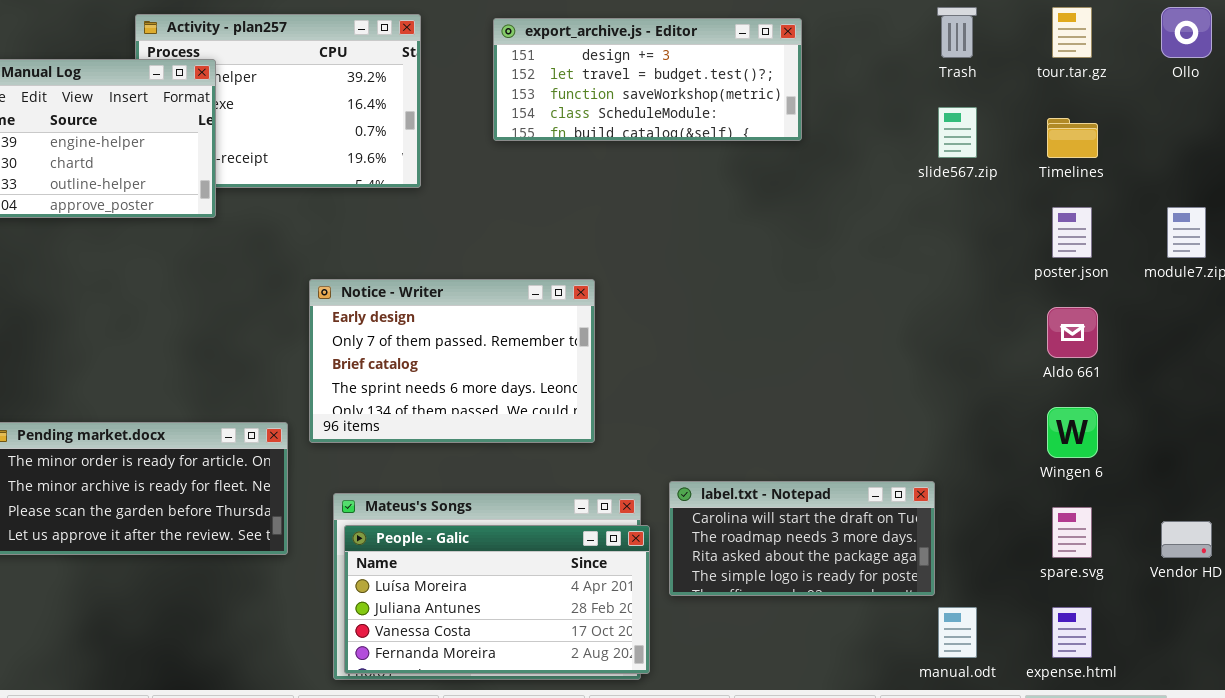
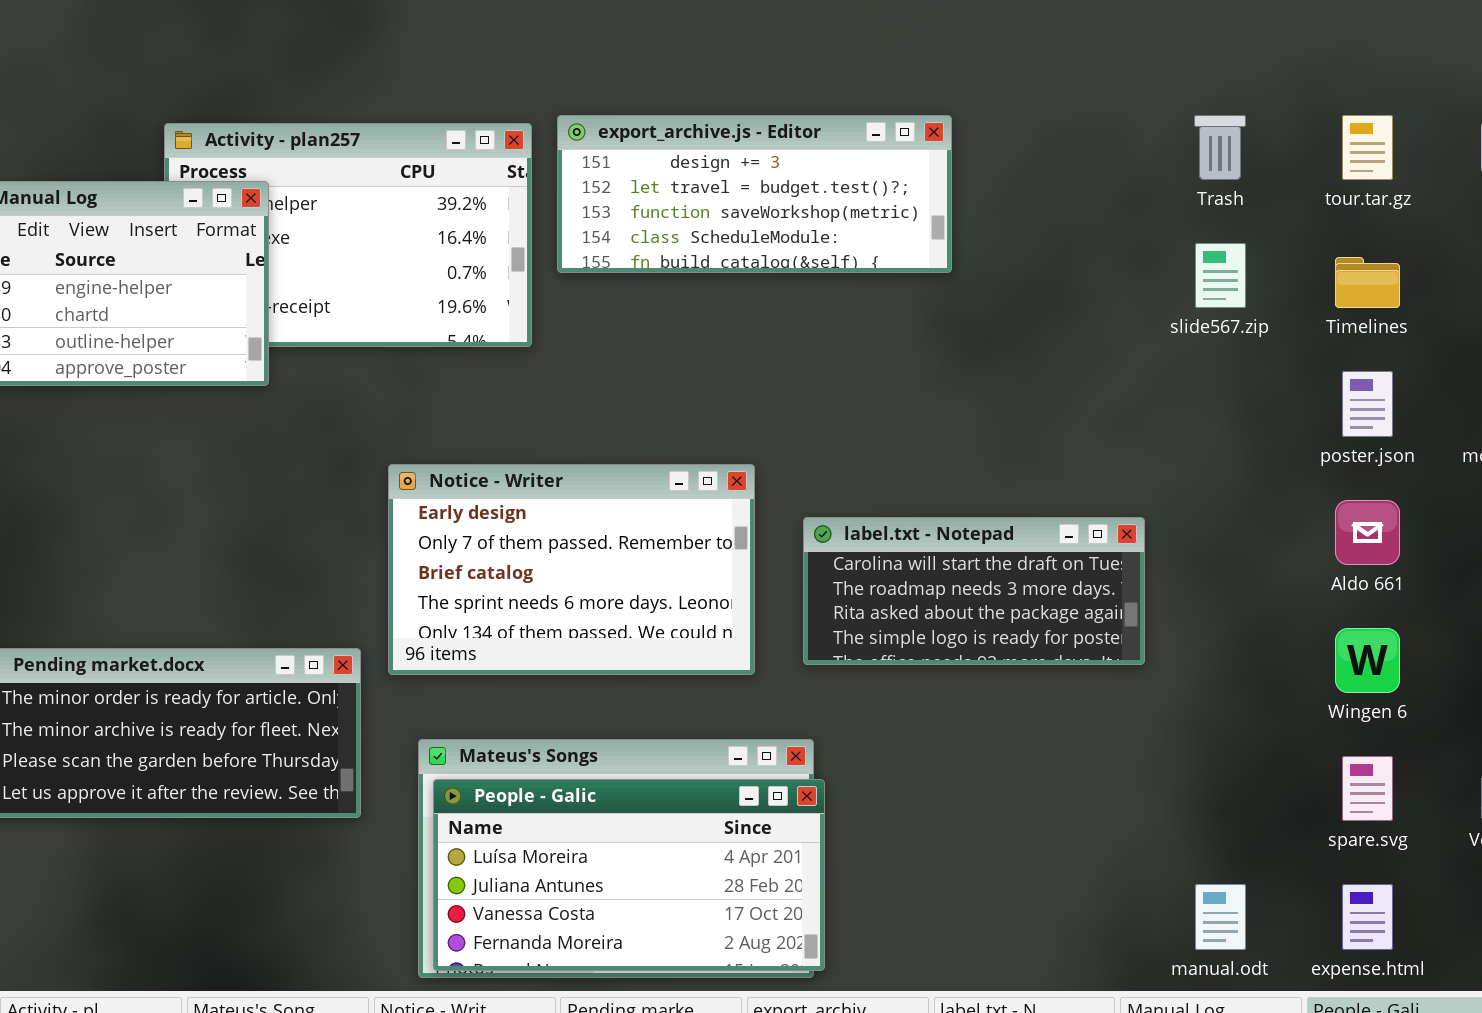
export_archive.js - Editor: [493,18,802,141] -> [557,115,952,273], moved
label.txt - Notepad: [669,481,935,596] -> [803,517,1145,665], moved

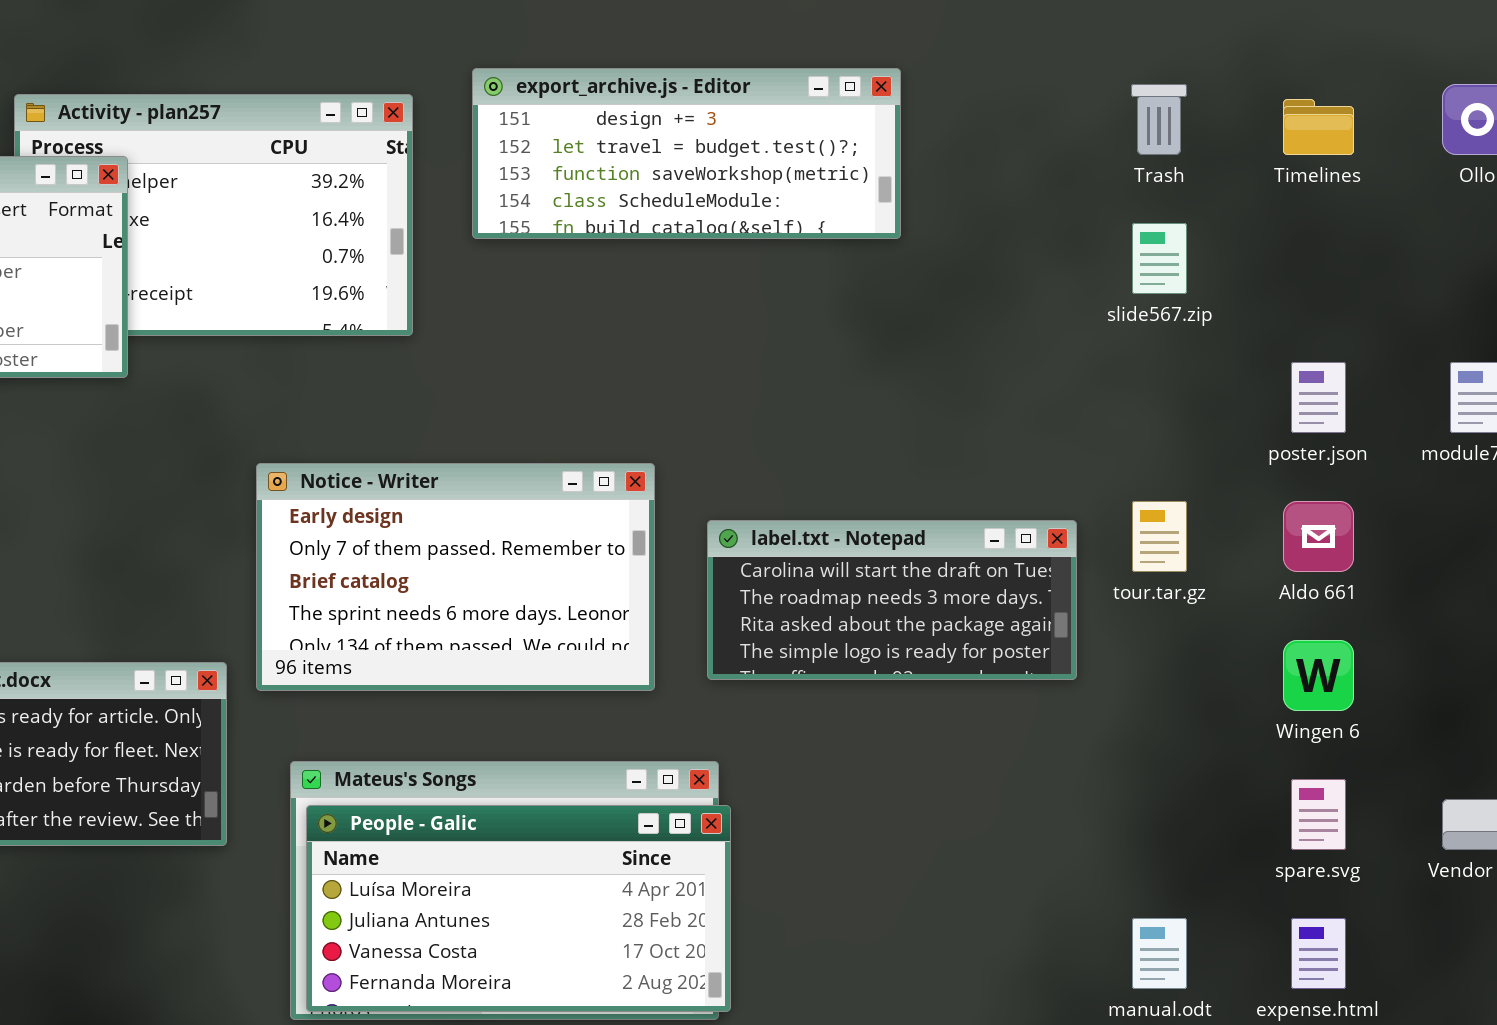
export_archive.js - Editor: [557,115,952,273] -> [472,68,901,239], moved
tour.tar.gz: [1342,115,1393,180] -> [1132,501,1187,572], moved
Timelines: [1335,257,1400,308] -> [1283,99,1354,155], moved

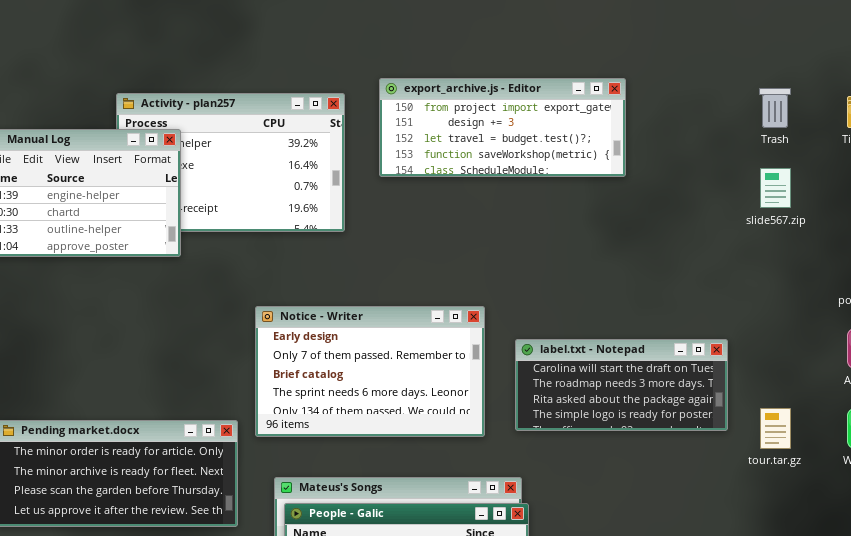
export_archive.js - Editor: [472,68,901,239] -> [379,78,626,177], scrolled up 1 row
tour.tar.gz: [1132,501,1187,572] -> [760,408,791,449], moved

